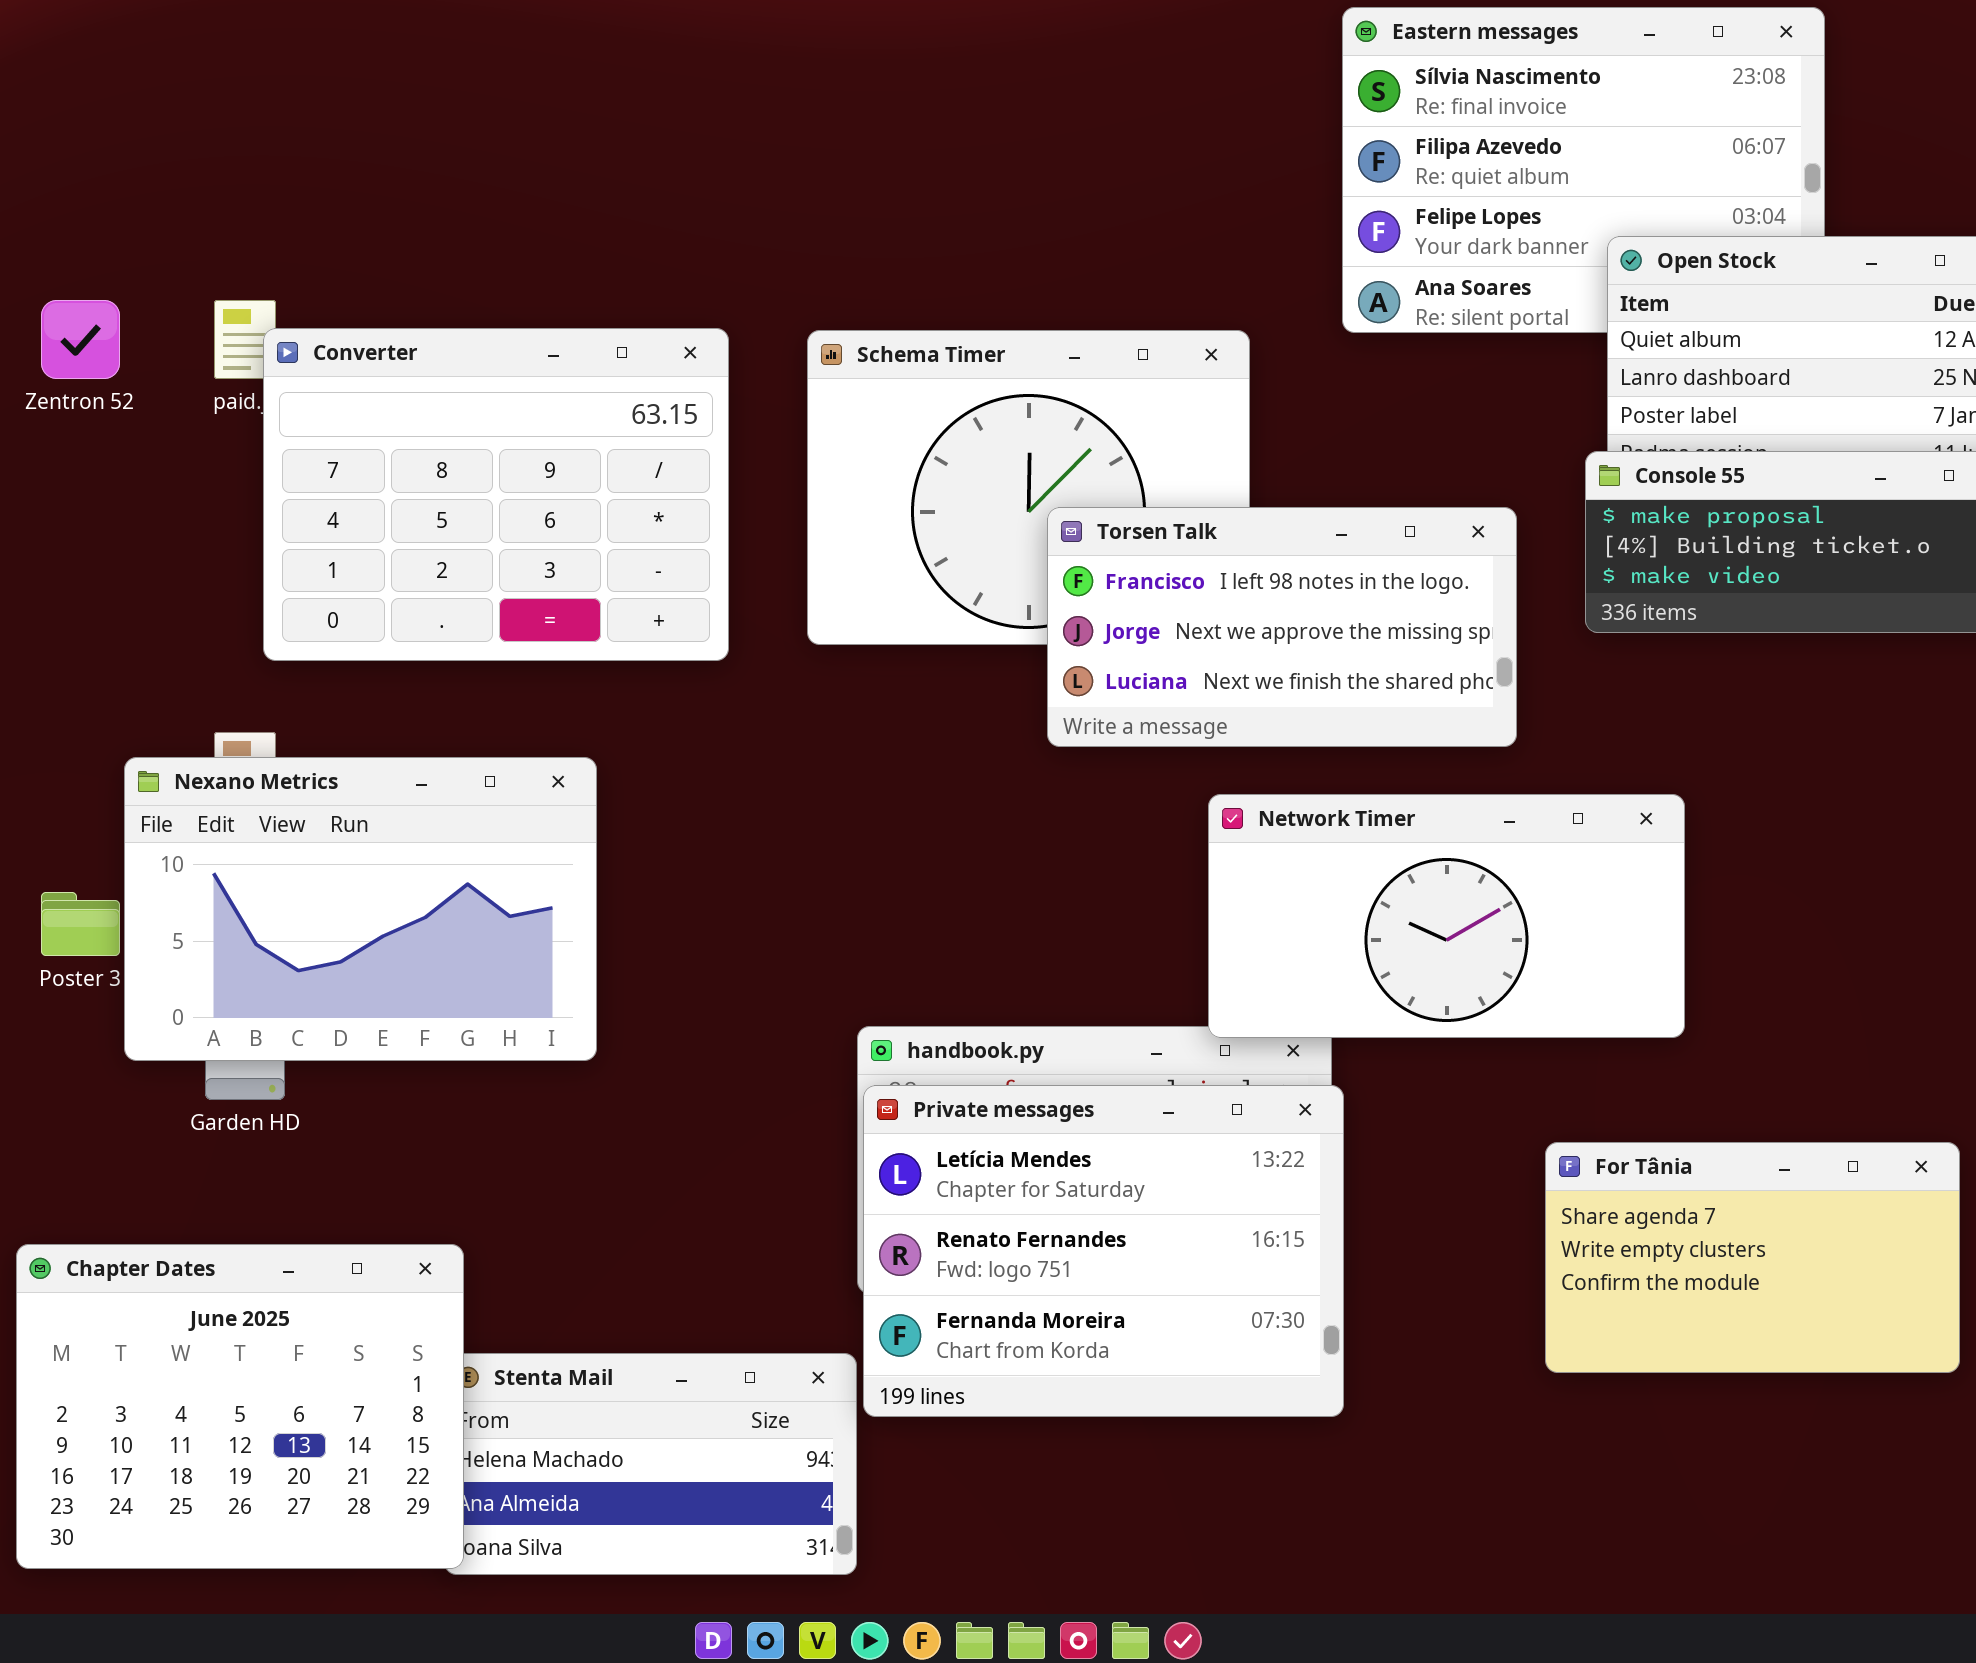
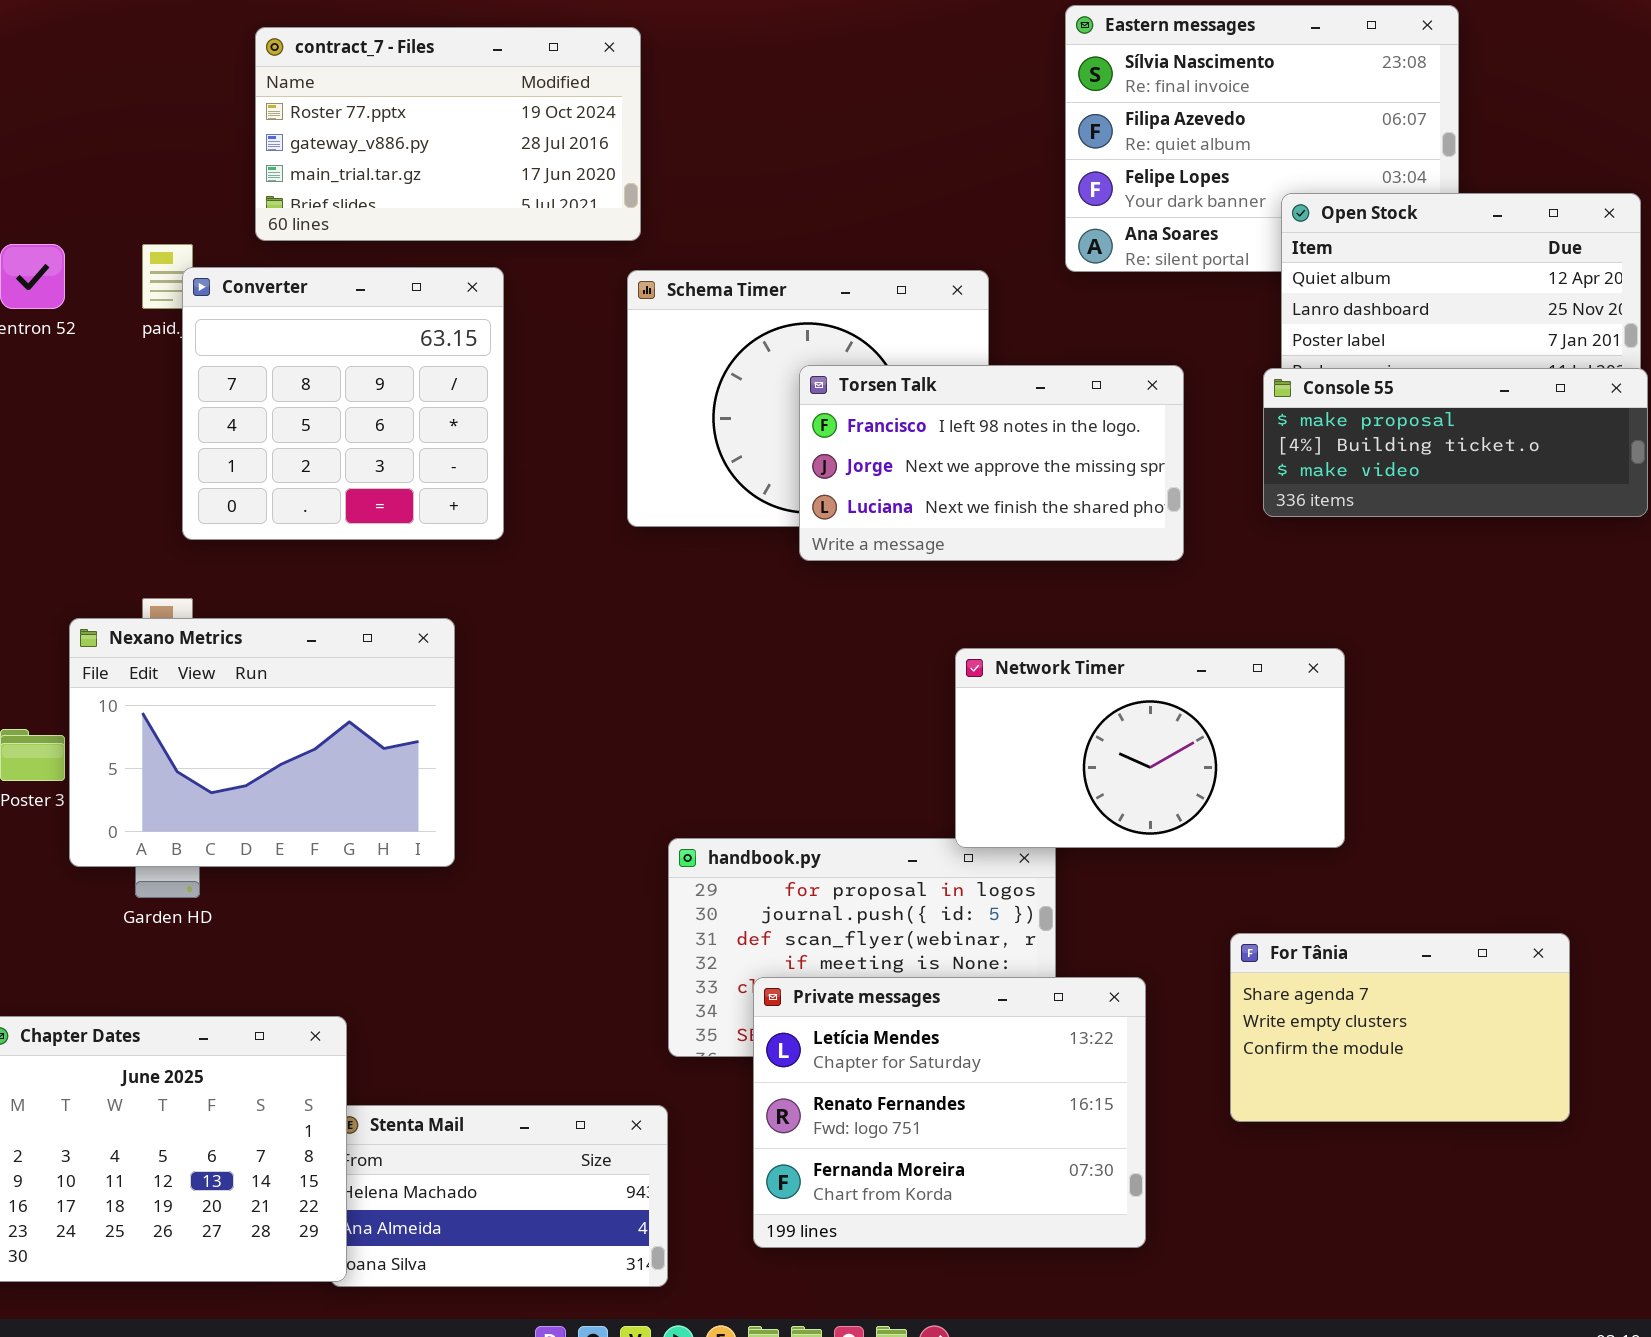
contract_7 - Files: none -> [255,27,641,241], opened
Converter: [263,328,729,661] -> [182,267,504,540], resized
Torsen Talk: [1047,507,1517,747] -> [799,365,1184,561], moved
Private messages: [863,1085,1344,1417] -> [753,977,1146,1248], moved

